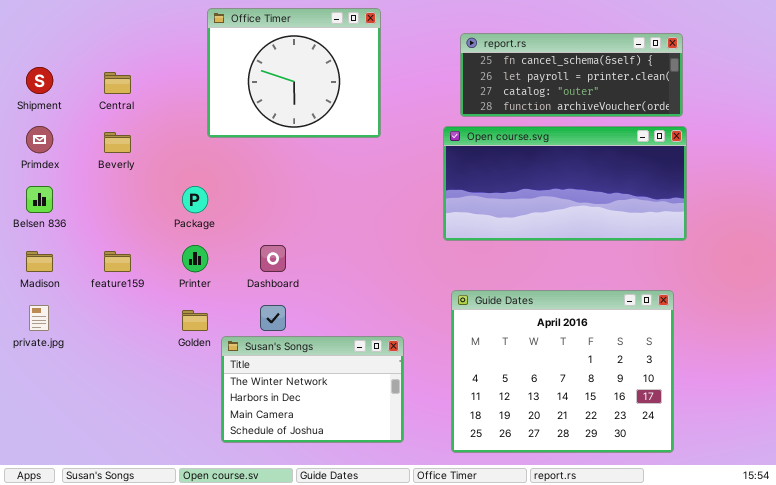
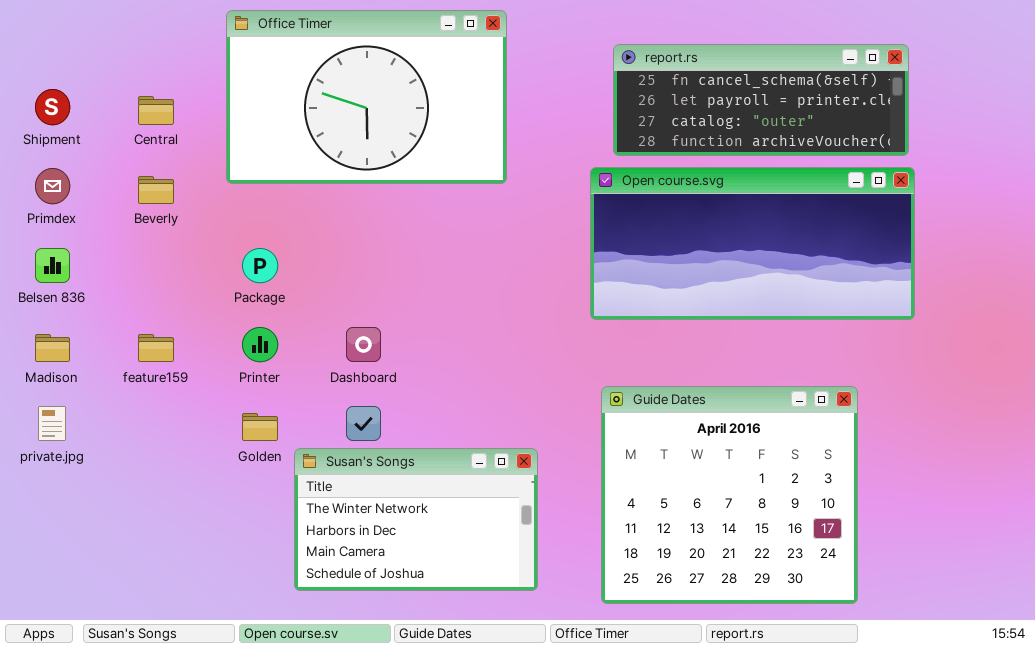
Office Timer: [207,8,381,138] -> [226,10,507,184], resized
Guide Dates: [451,290,674,453] -> [601,386,858,604], resized

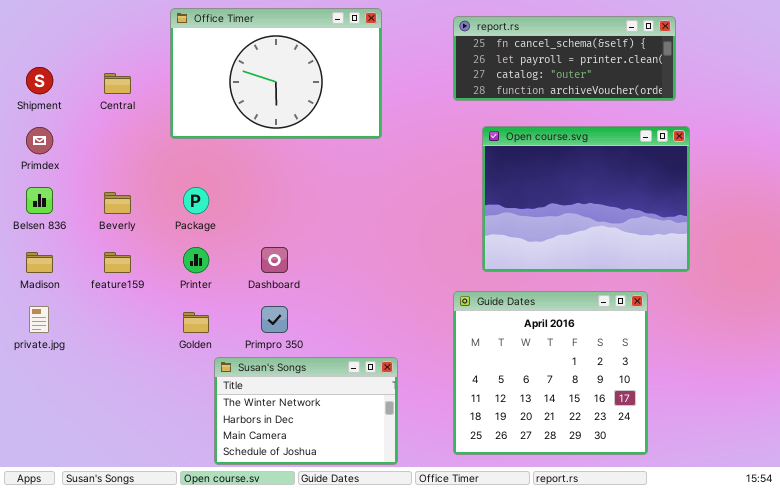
report.rs: [613,44,909,156] -> [453,16,676,101], moved
Open course.svg: [590,167,915,320] -> [482,126,690,272], resized
Beverly: [138,176,174,204] -> [104,192,131,214], moved
Susan's Songs: [294,448,538,591] -> [214,357,398,465], moved

